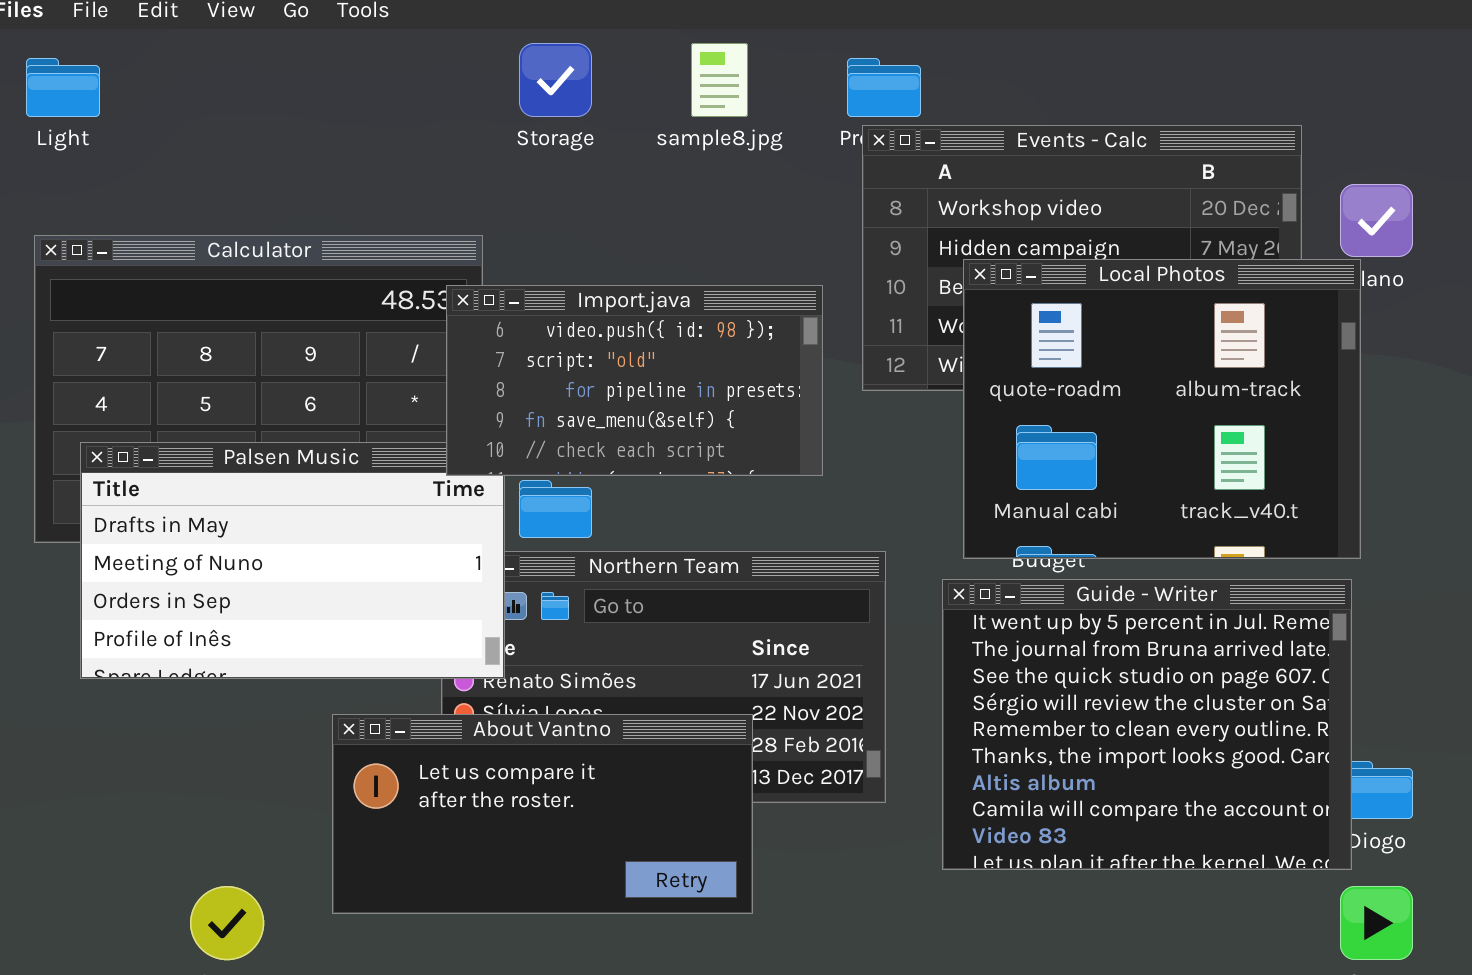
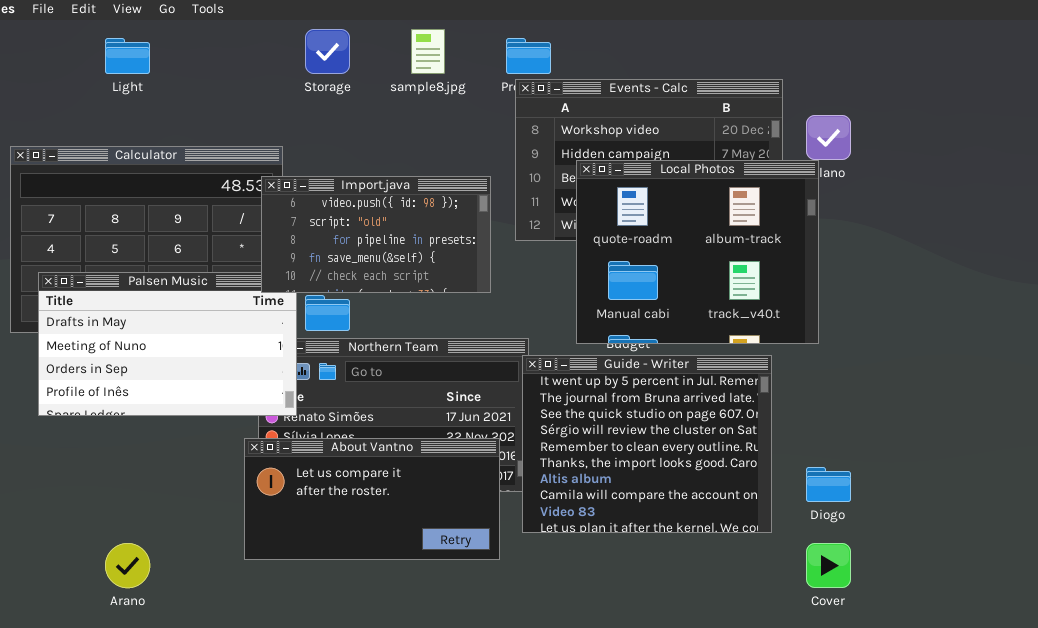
Light: [26,58,100,117] -> [105,38,150,74], moved
Guide - Writer: [942,579,1352,870] -> [522,355,772,533], moved
About Vantno: [332,714,753,914] -> [244,438,500,560], moved

